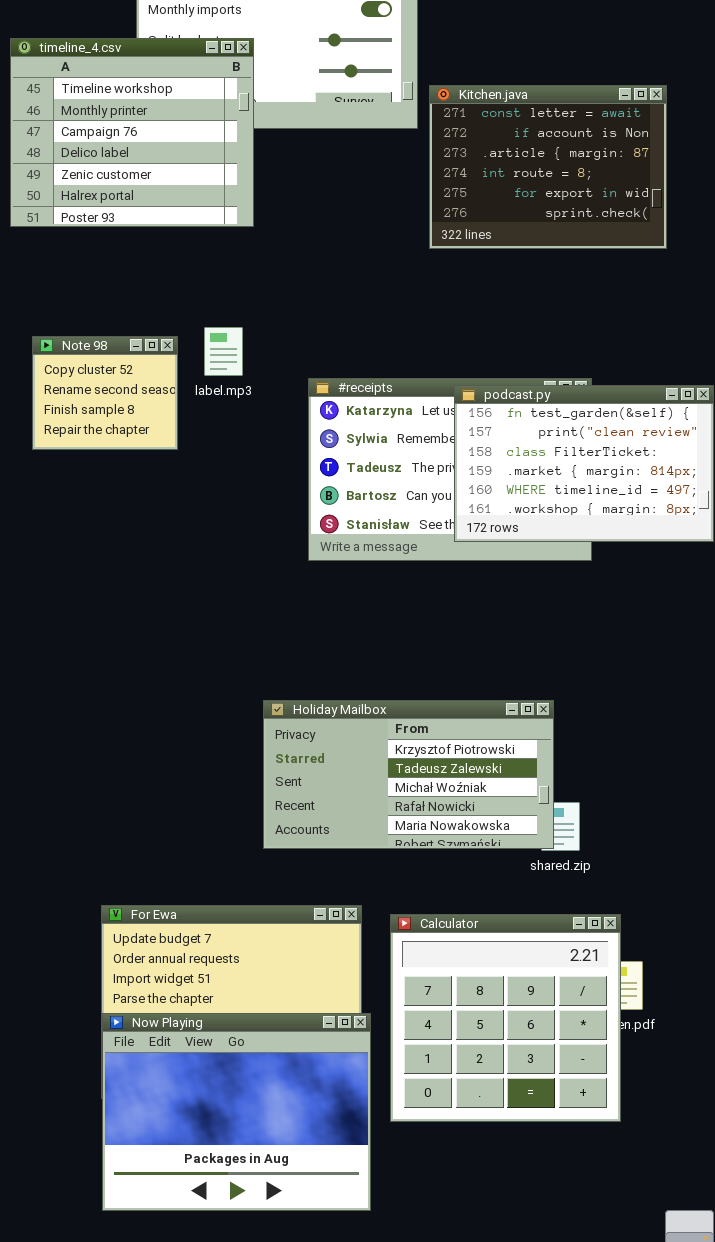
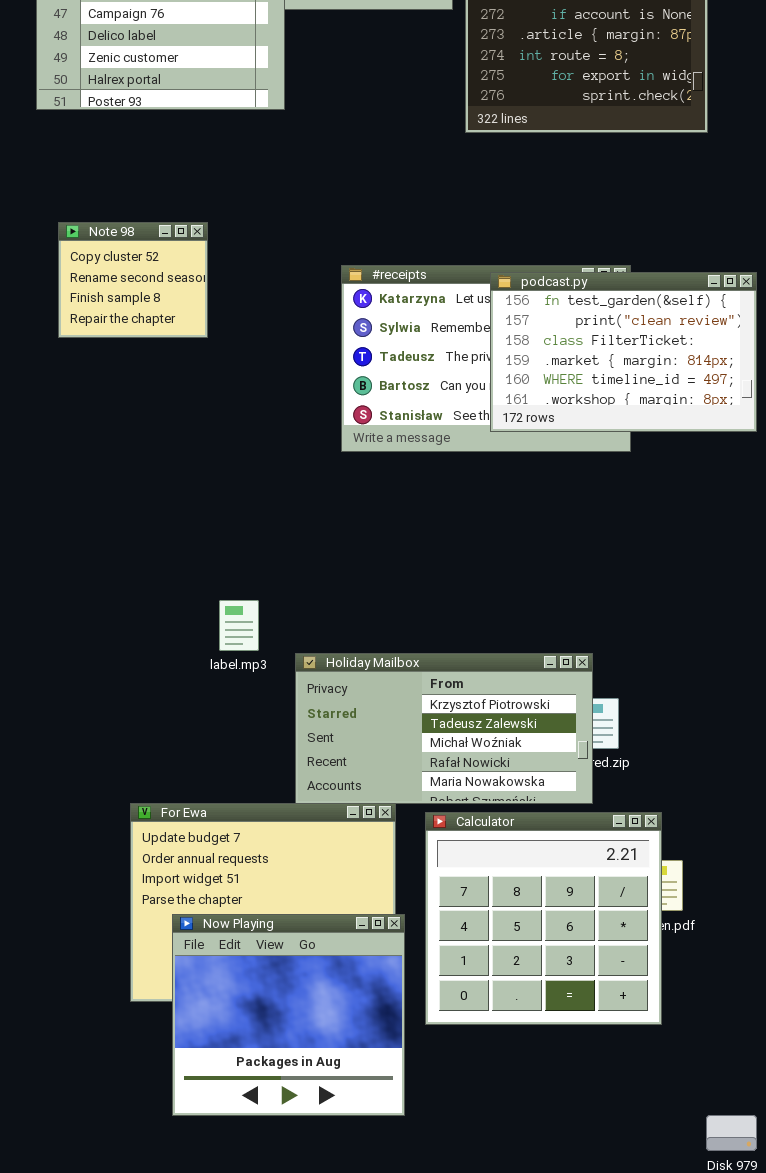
label.mp3: [204,327,243,376] -> [219,600,259,651], moved
Holiday Mailbox: [263,700,554,849] -> [295,653,593,804], moved
Now Playing: [102,1013,371,1211] -> [172,914,405,1116], resized

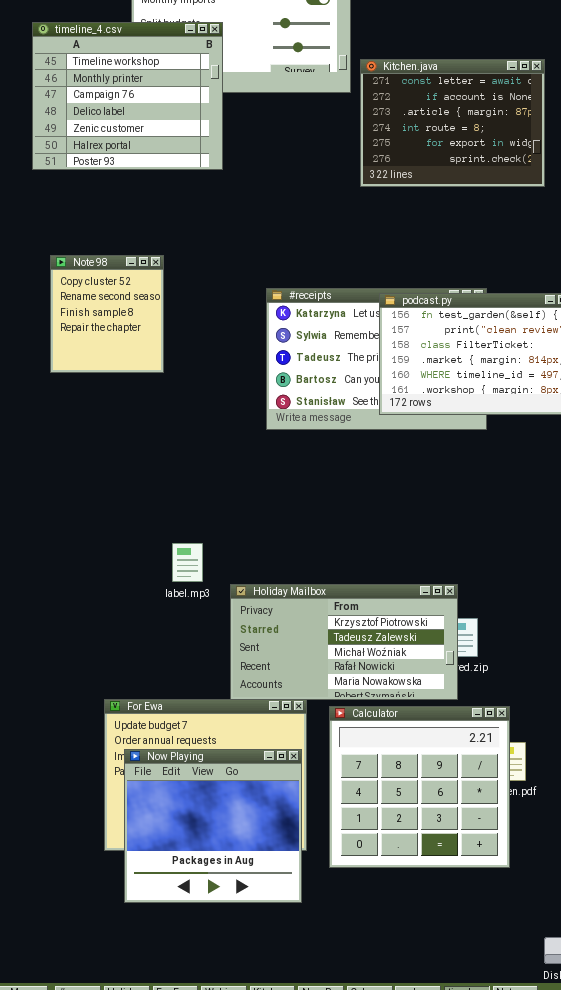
Note 98: [58,222,208,338] -> [50,255,164,373], resized
Now Playing: [172,914,405,1116] -> [124,749,302,903], moved

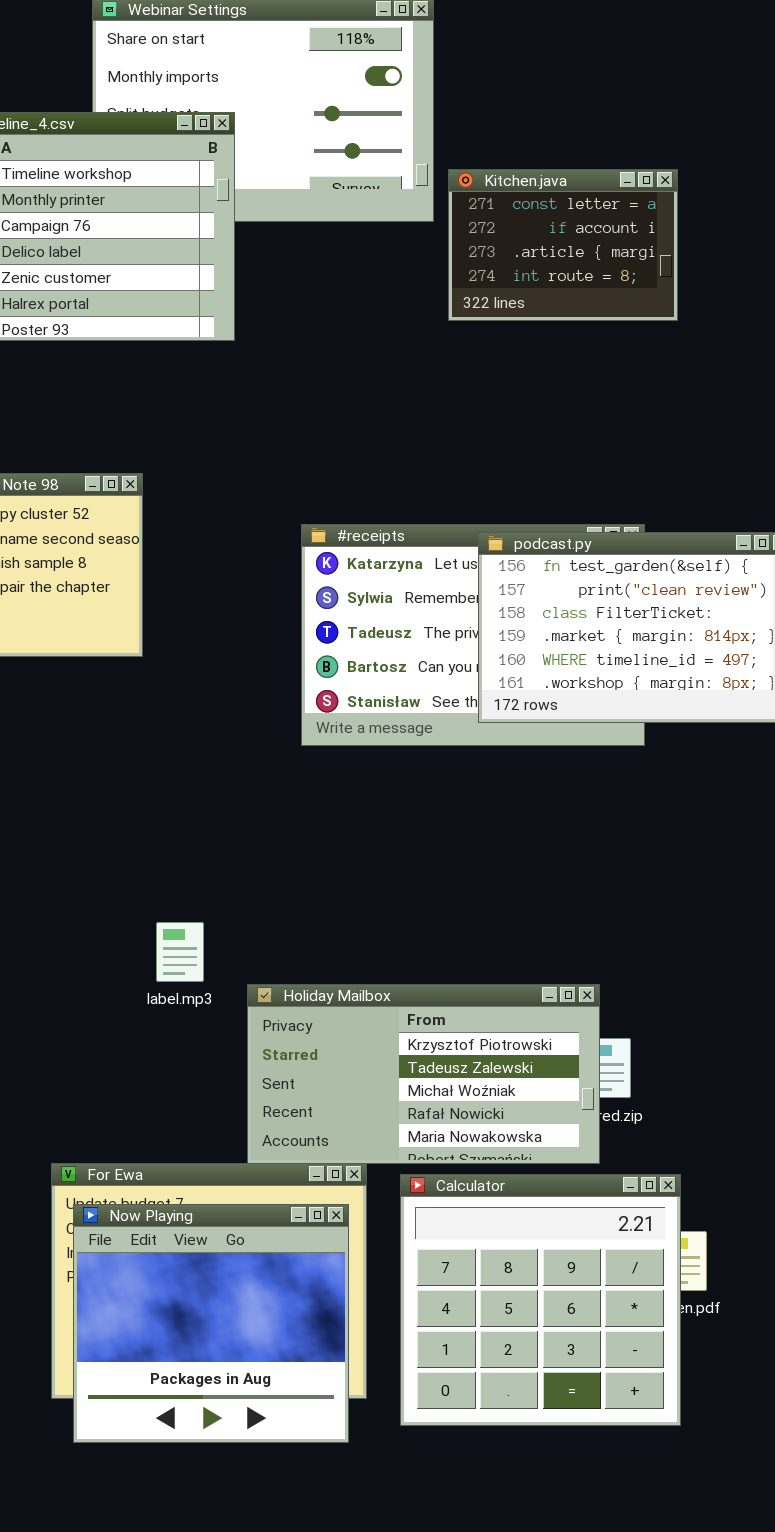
Kitchen.java: [360,59,545,187] -> [448,169,678,321], resized
Now Playing: [124,749,302,903] -> [73,1204,349,1443], moved

